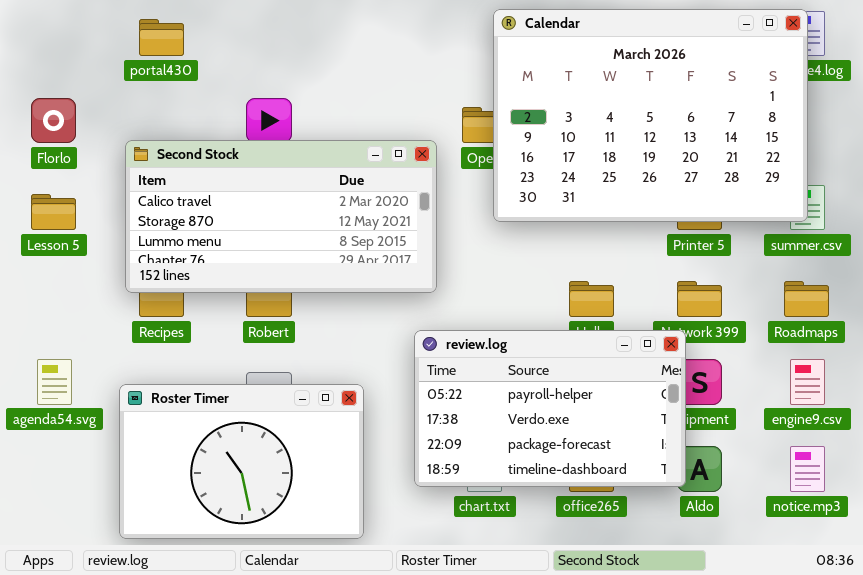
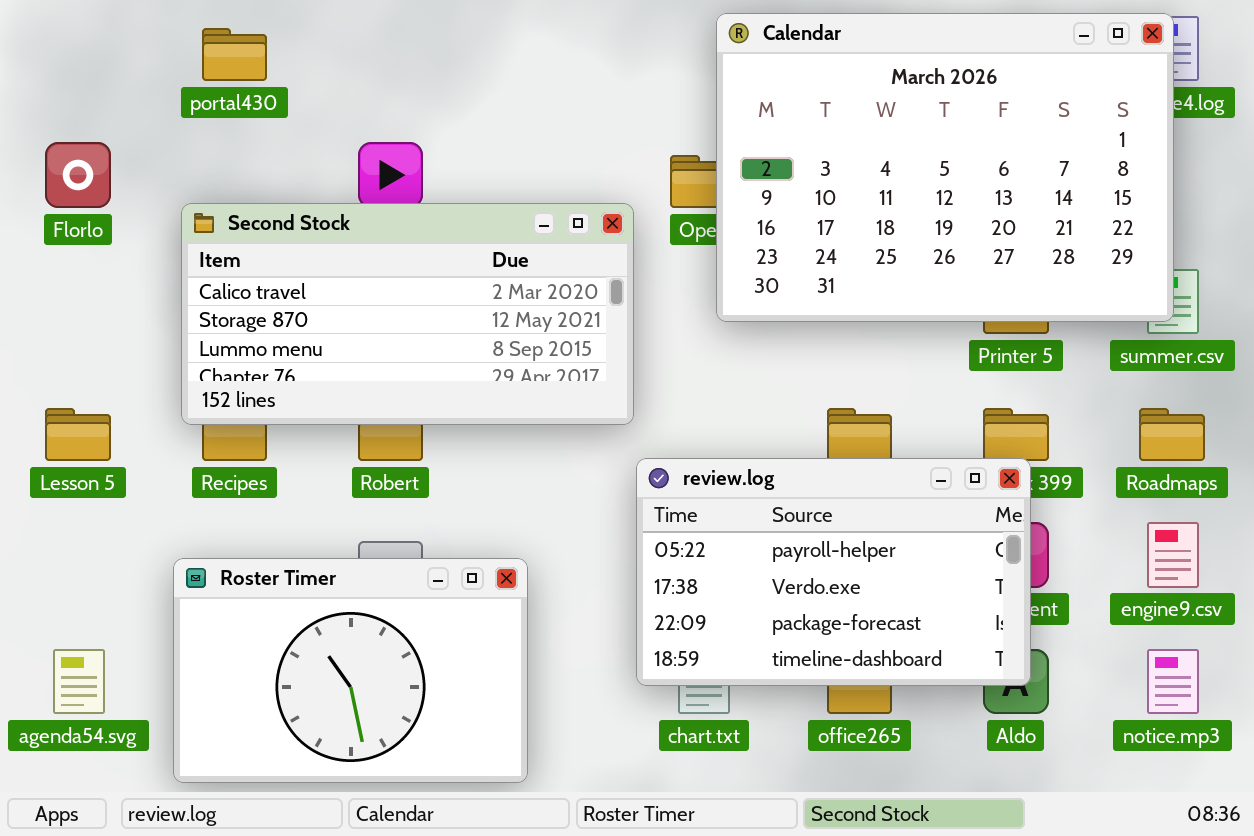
Lesson 5: [31,194,76,230] -> [45,408,111,461], moved
review.log: [414,330,686,487] -> [636,458,1031,686], moved
agenda54.svg: [37,359,72,405] -> [53,649,105,714], moved

